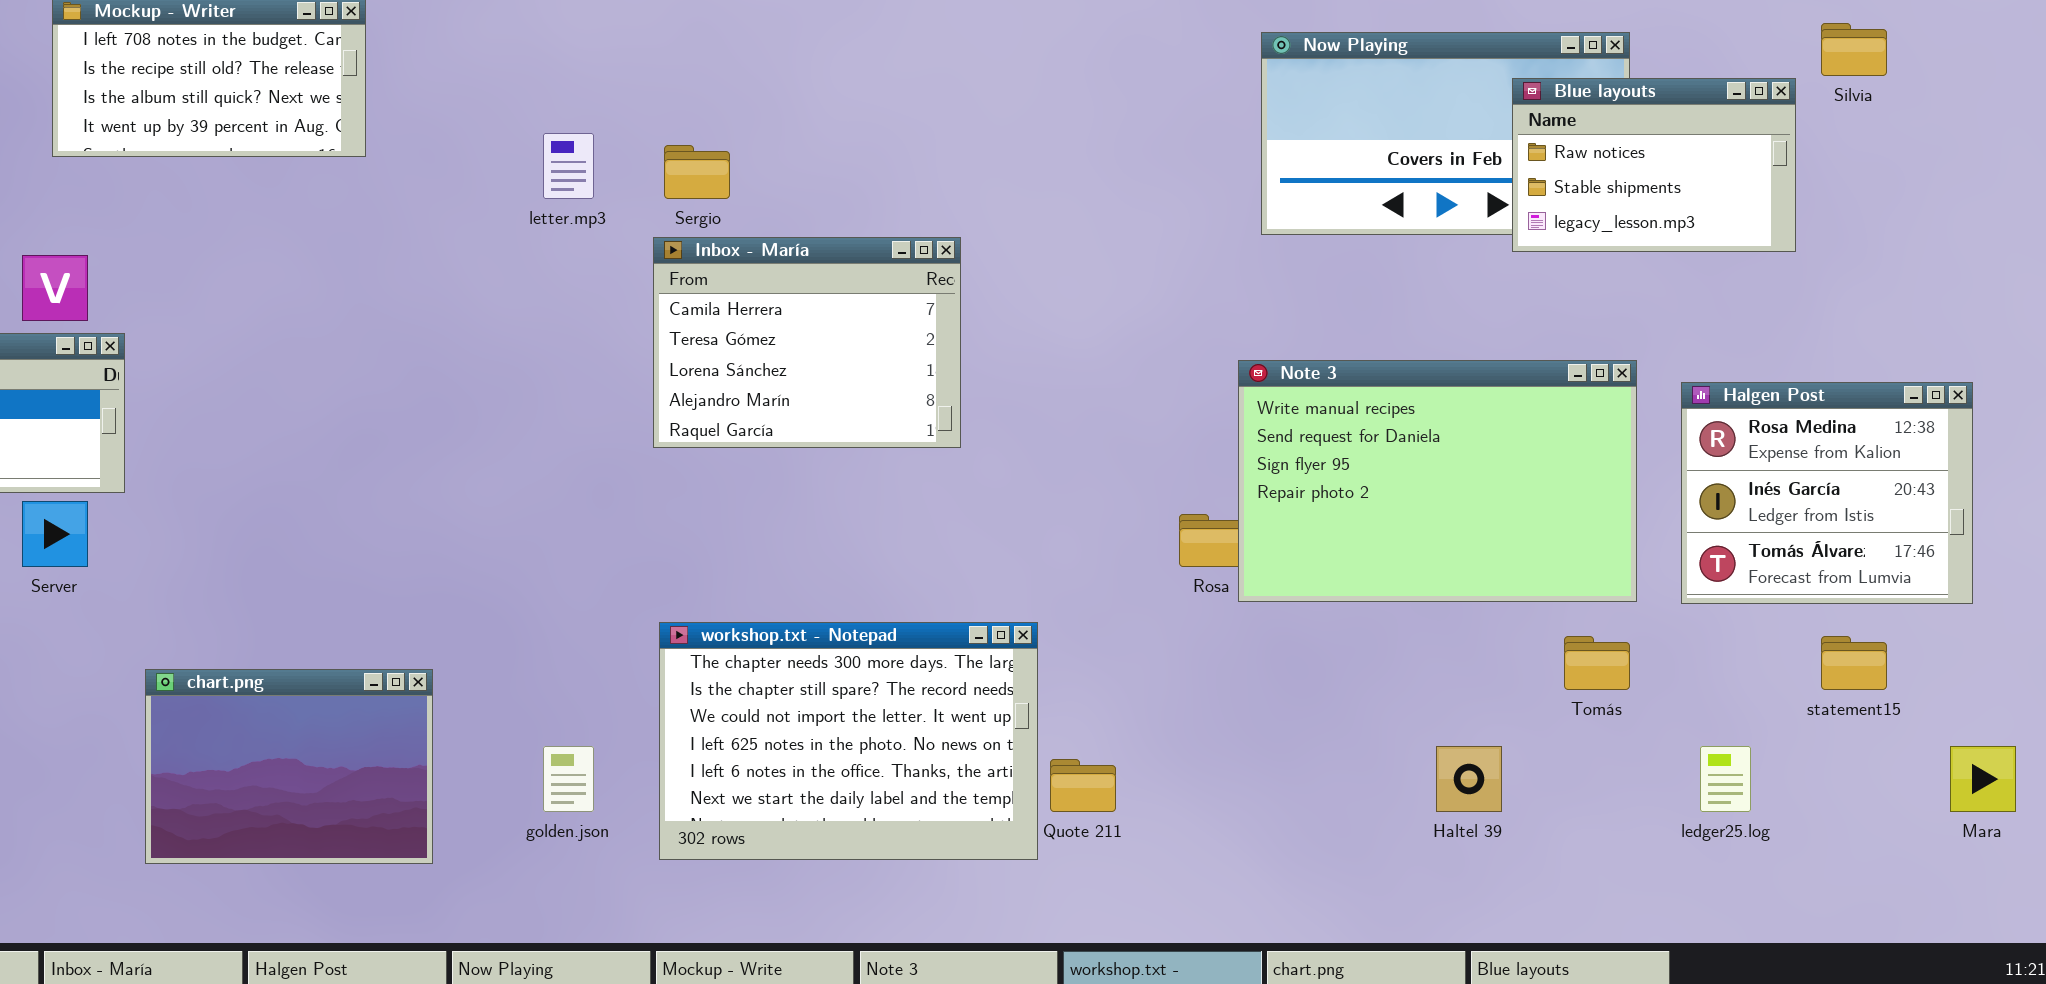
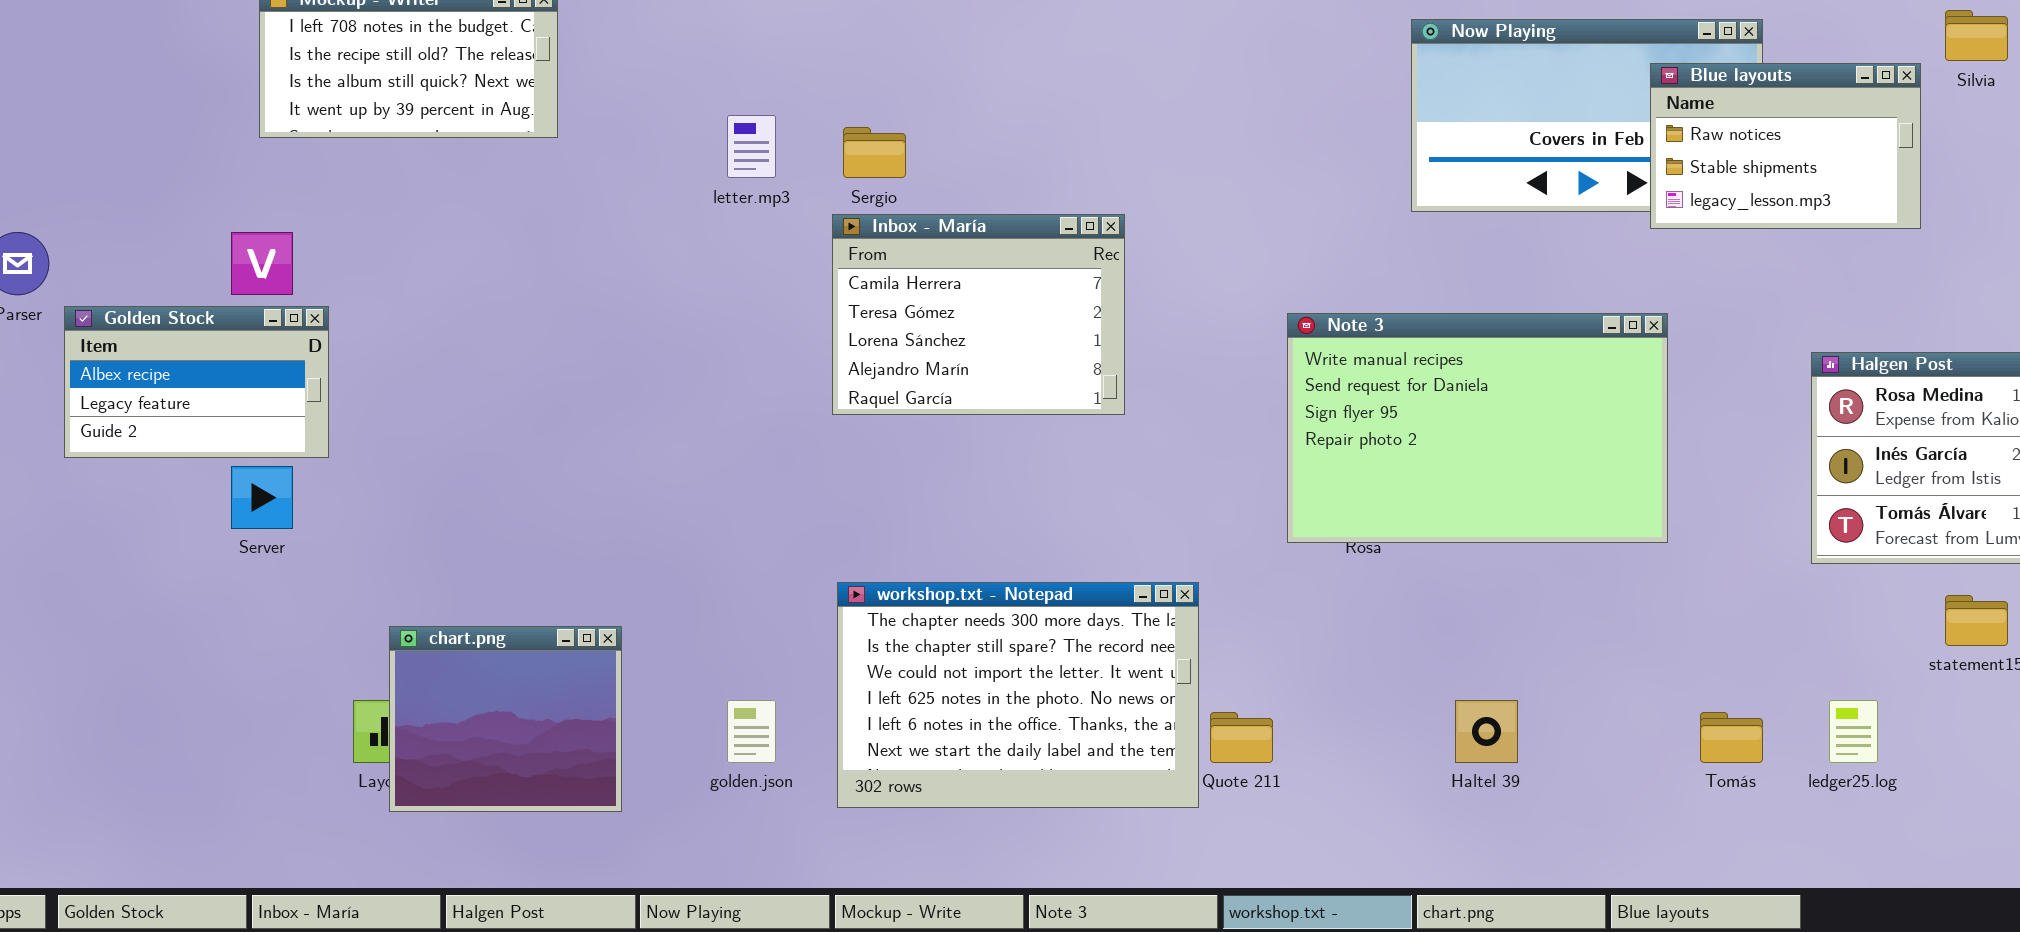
Note 3: [1238,360,1637,602] -> [1287,313,1668,543], moved
Tomás: [1564,636,1630,690] -> [1700,712,1763,763], moved
chart.png: [145,669,433,864] -> [389,626,622,812], resized
Haltel 39: [1436,746,1502,812] -> [1455,700,1518,763], moved

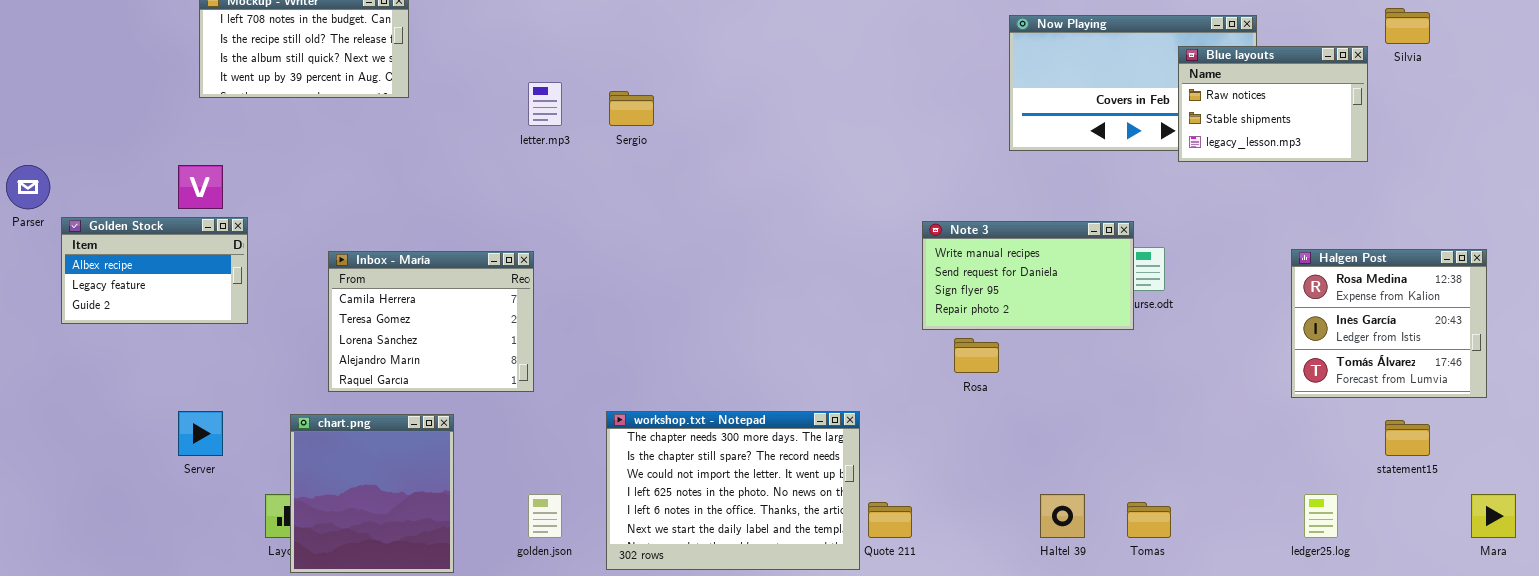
Inbox - María: [832,214,1125,415] -> [328,251,534,392], moved
Note 3: [1287,313,1668,543] -> [922,221,1134,330], resized
Server: [231,466,293,529] -> [178,411,223,456], moved
chart.png: [389,626,622,812] -> [290,414,454,573], resized
Tomás: [1700,712,1763,763] -> [1127,502,1171,538], moved

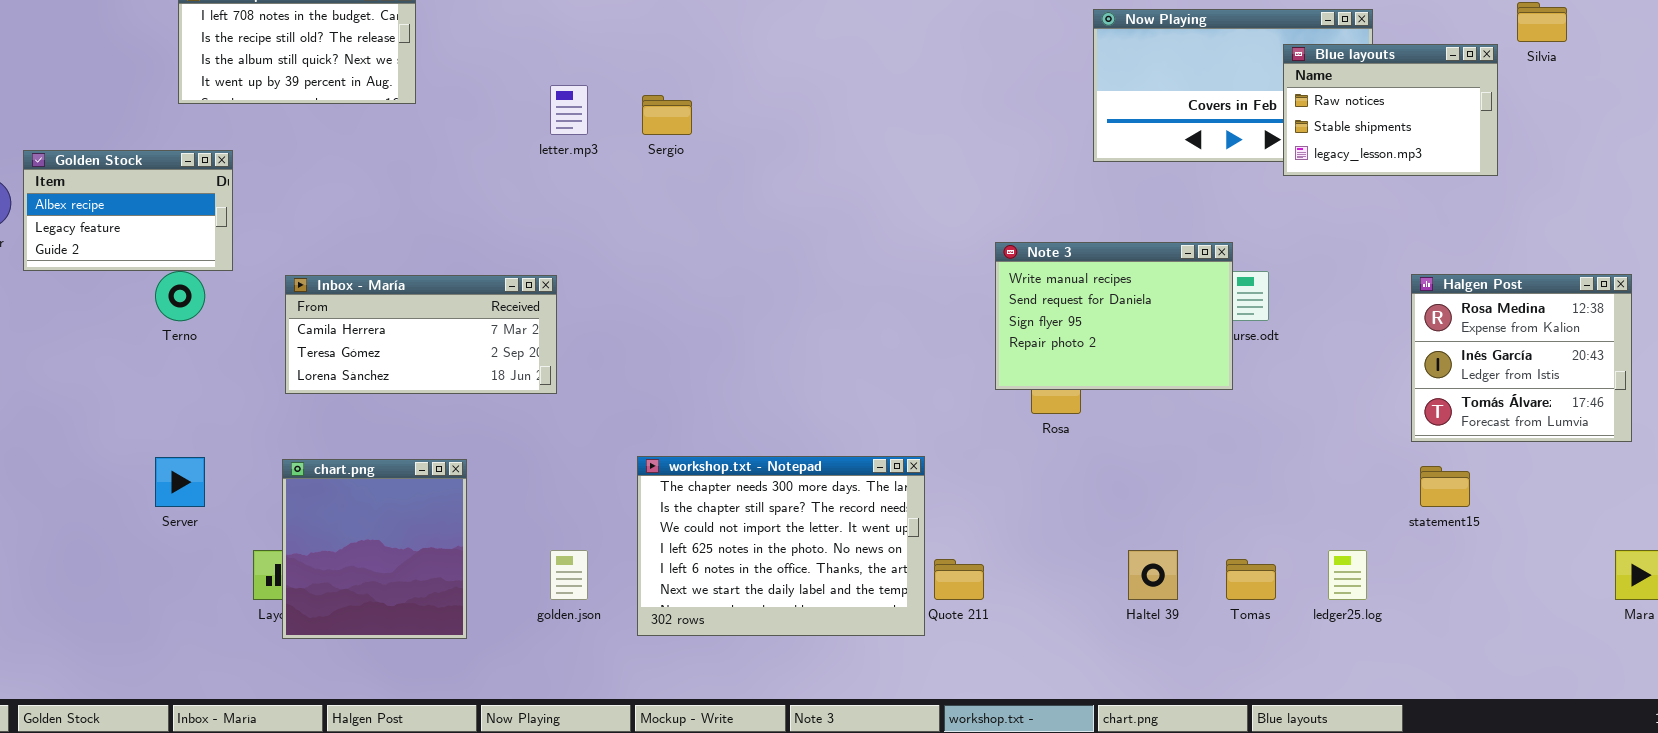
Golden Stock: [61,217,248,324] -> [23,150,233,271], moved
Note 3: [922,221,1134,330] -> [995,242,1233,390], resized
Inbox - María: [328,251,534,392] -> [285,275,557,394], resized
statement15: [1385,420,1430,456] -> [1420,466,1470,507], moved
ledger25.log: [1304,494,1338,538] -> [1328,550,1367,600], moved

